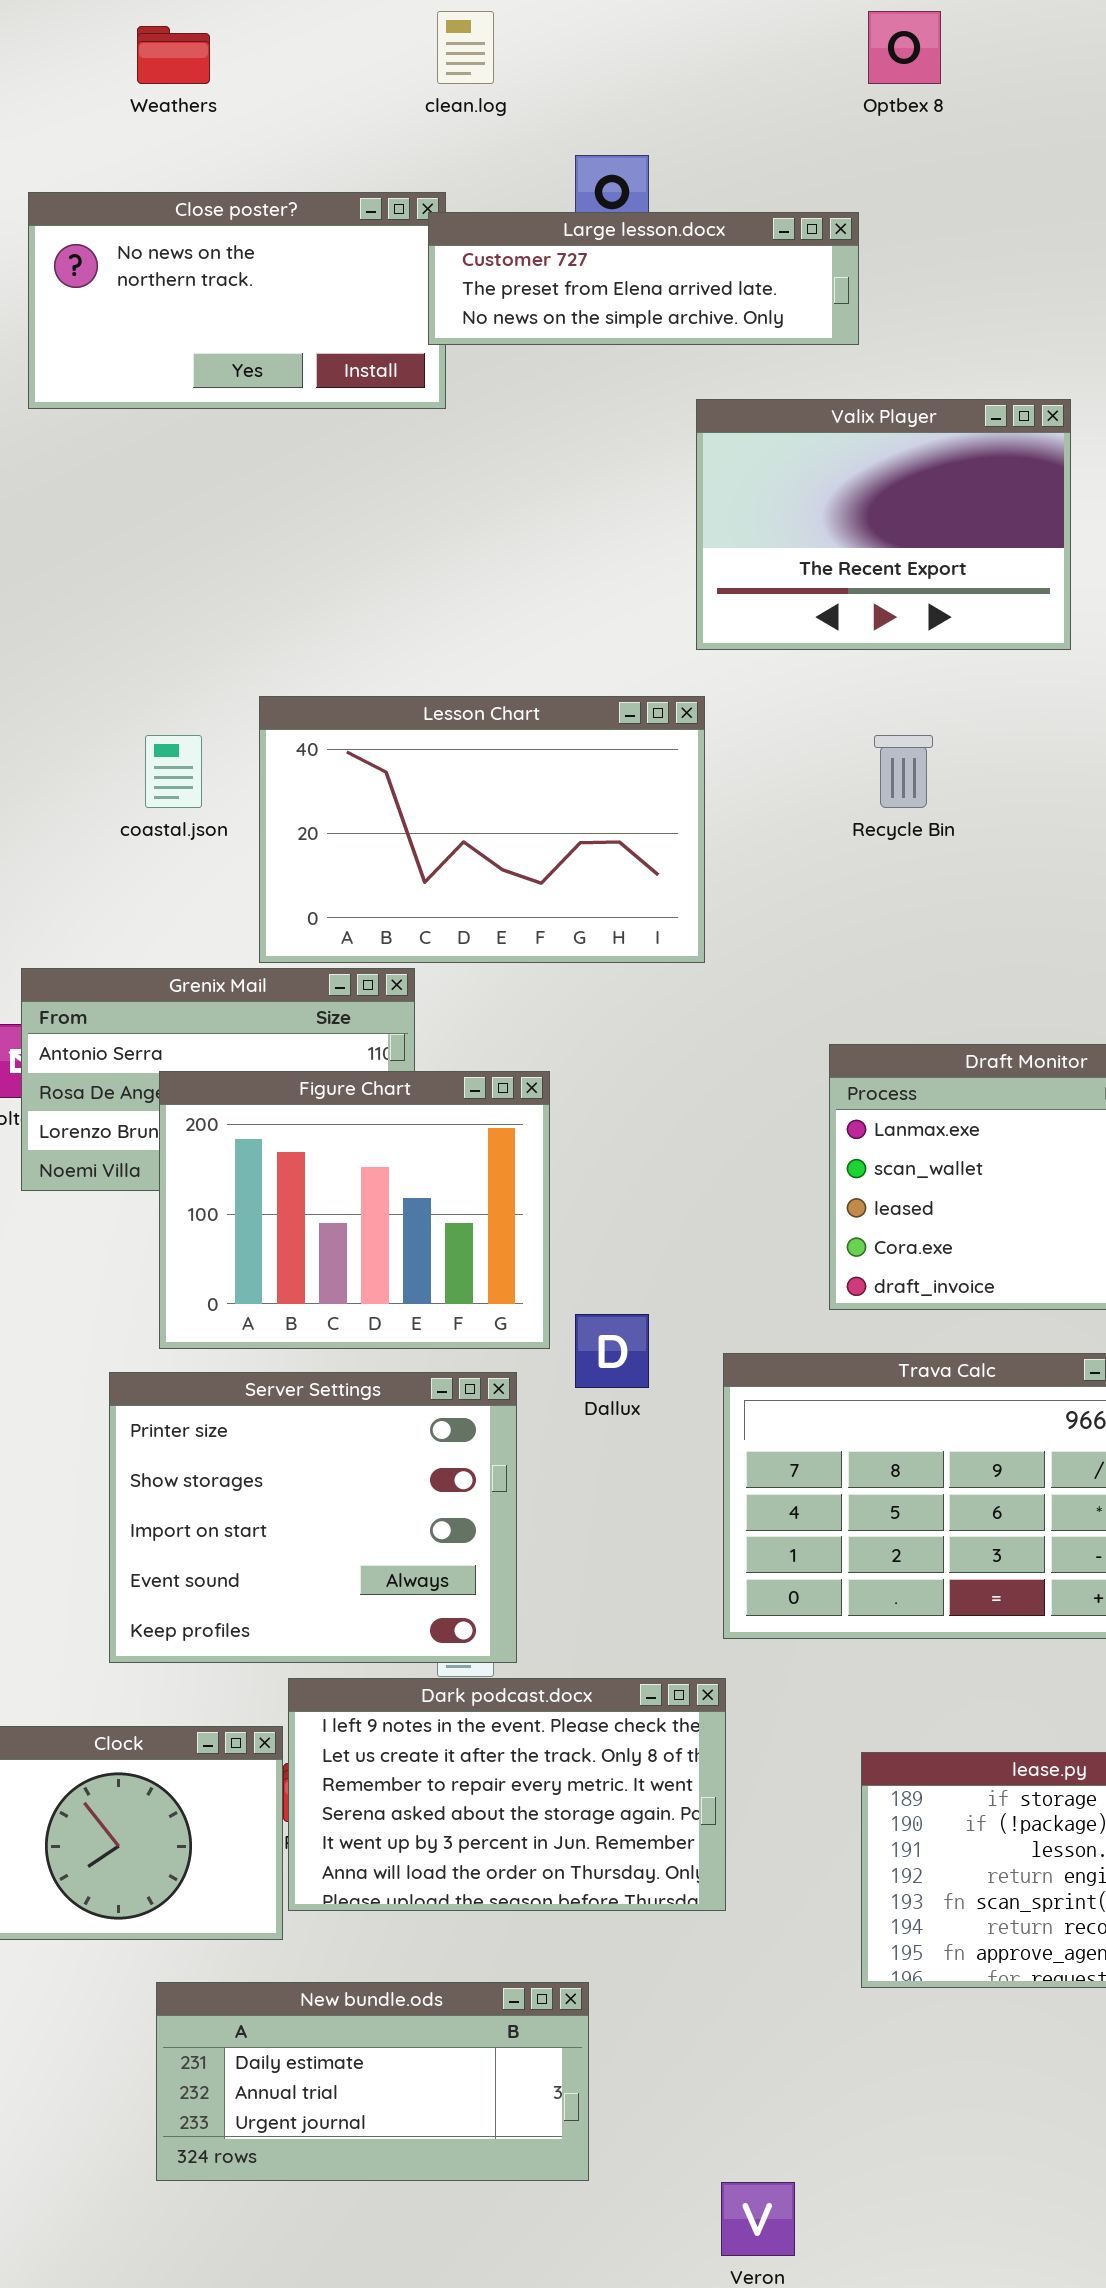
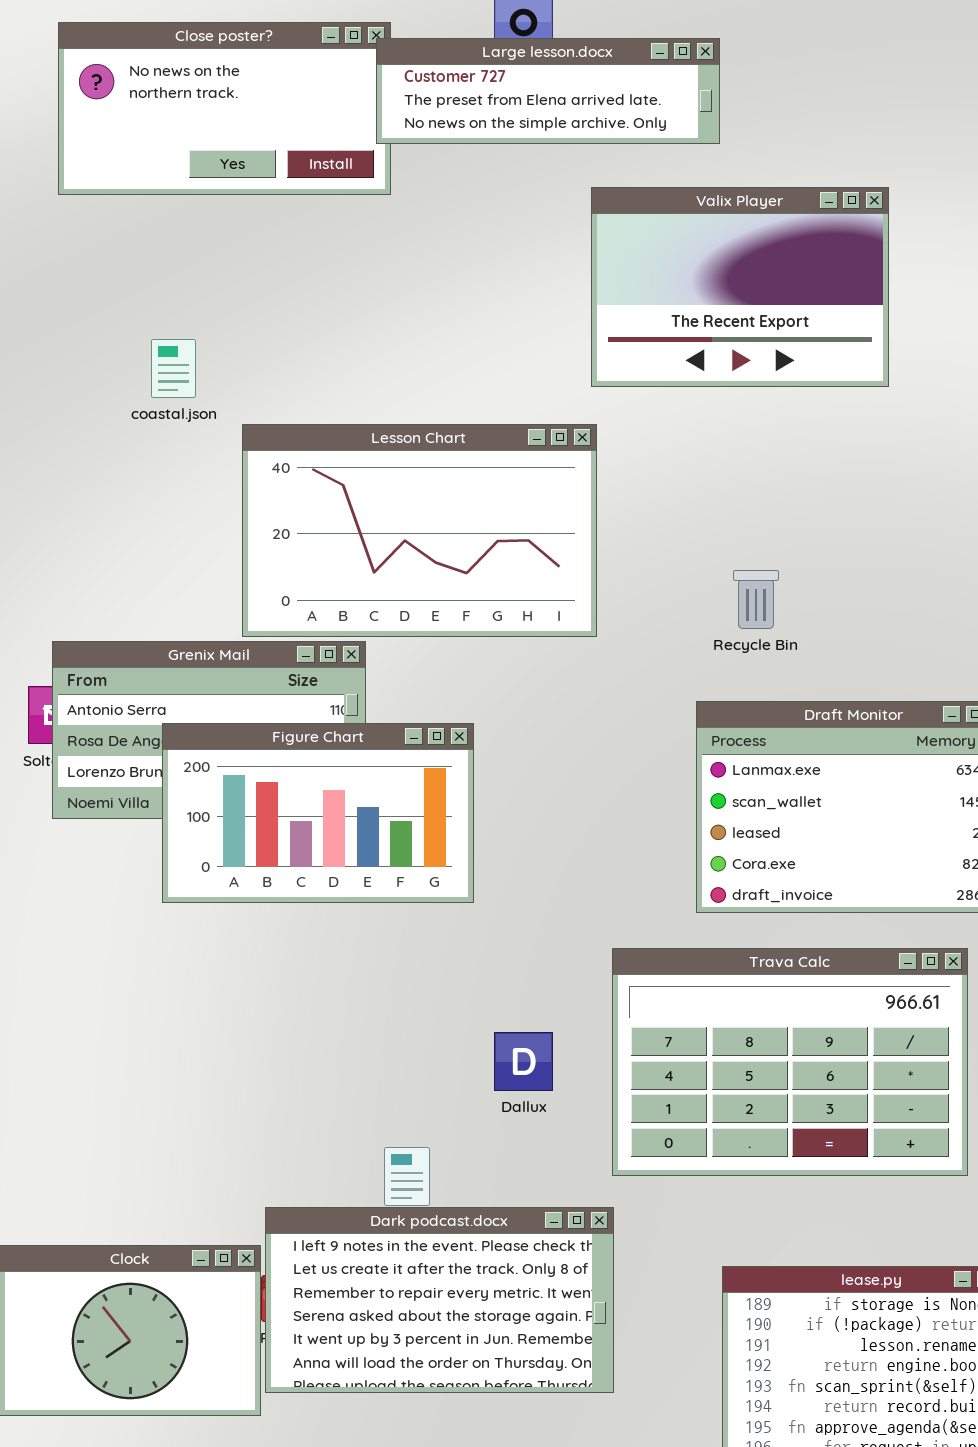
coastal.json: [145,735,202,808] -> [151,339,196,398], moved
Recycle Bin: [874,735,933,808] -> [733,570,779,629], moved
Figure Chart: [159,1071,550,1349] -> [162,723,474,903], resized
Dallux: [575,1314,649,1388] -> [494,1032,553,1091], moved
Server Settings: [109,1372,517,1663] -> none, closed

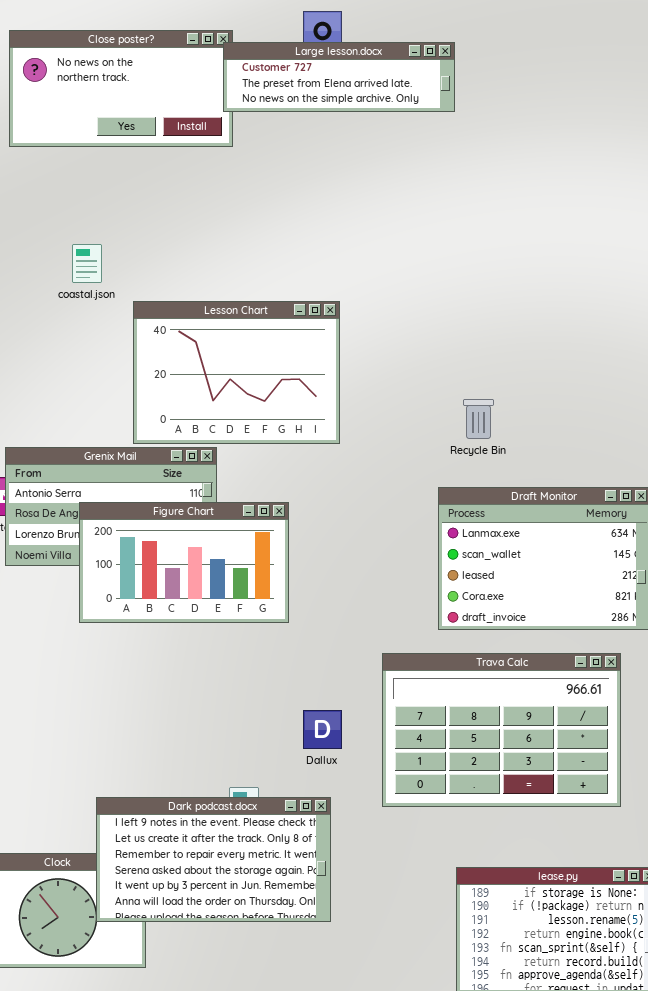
Valix Player: [591,187,889,387] -> none, closed
Lesson Chart: [242,424,597,637] -> [133,301,340,444], resized
Dark podcast.docx: [265,1207,614,1393] -> [96,797,331,922], moved

